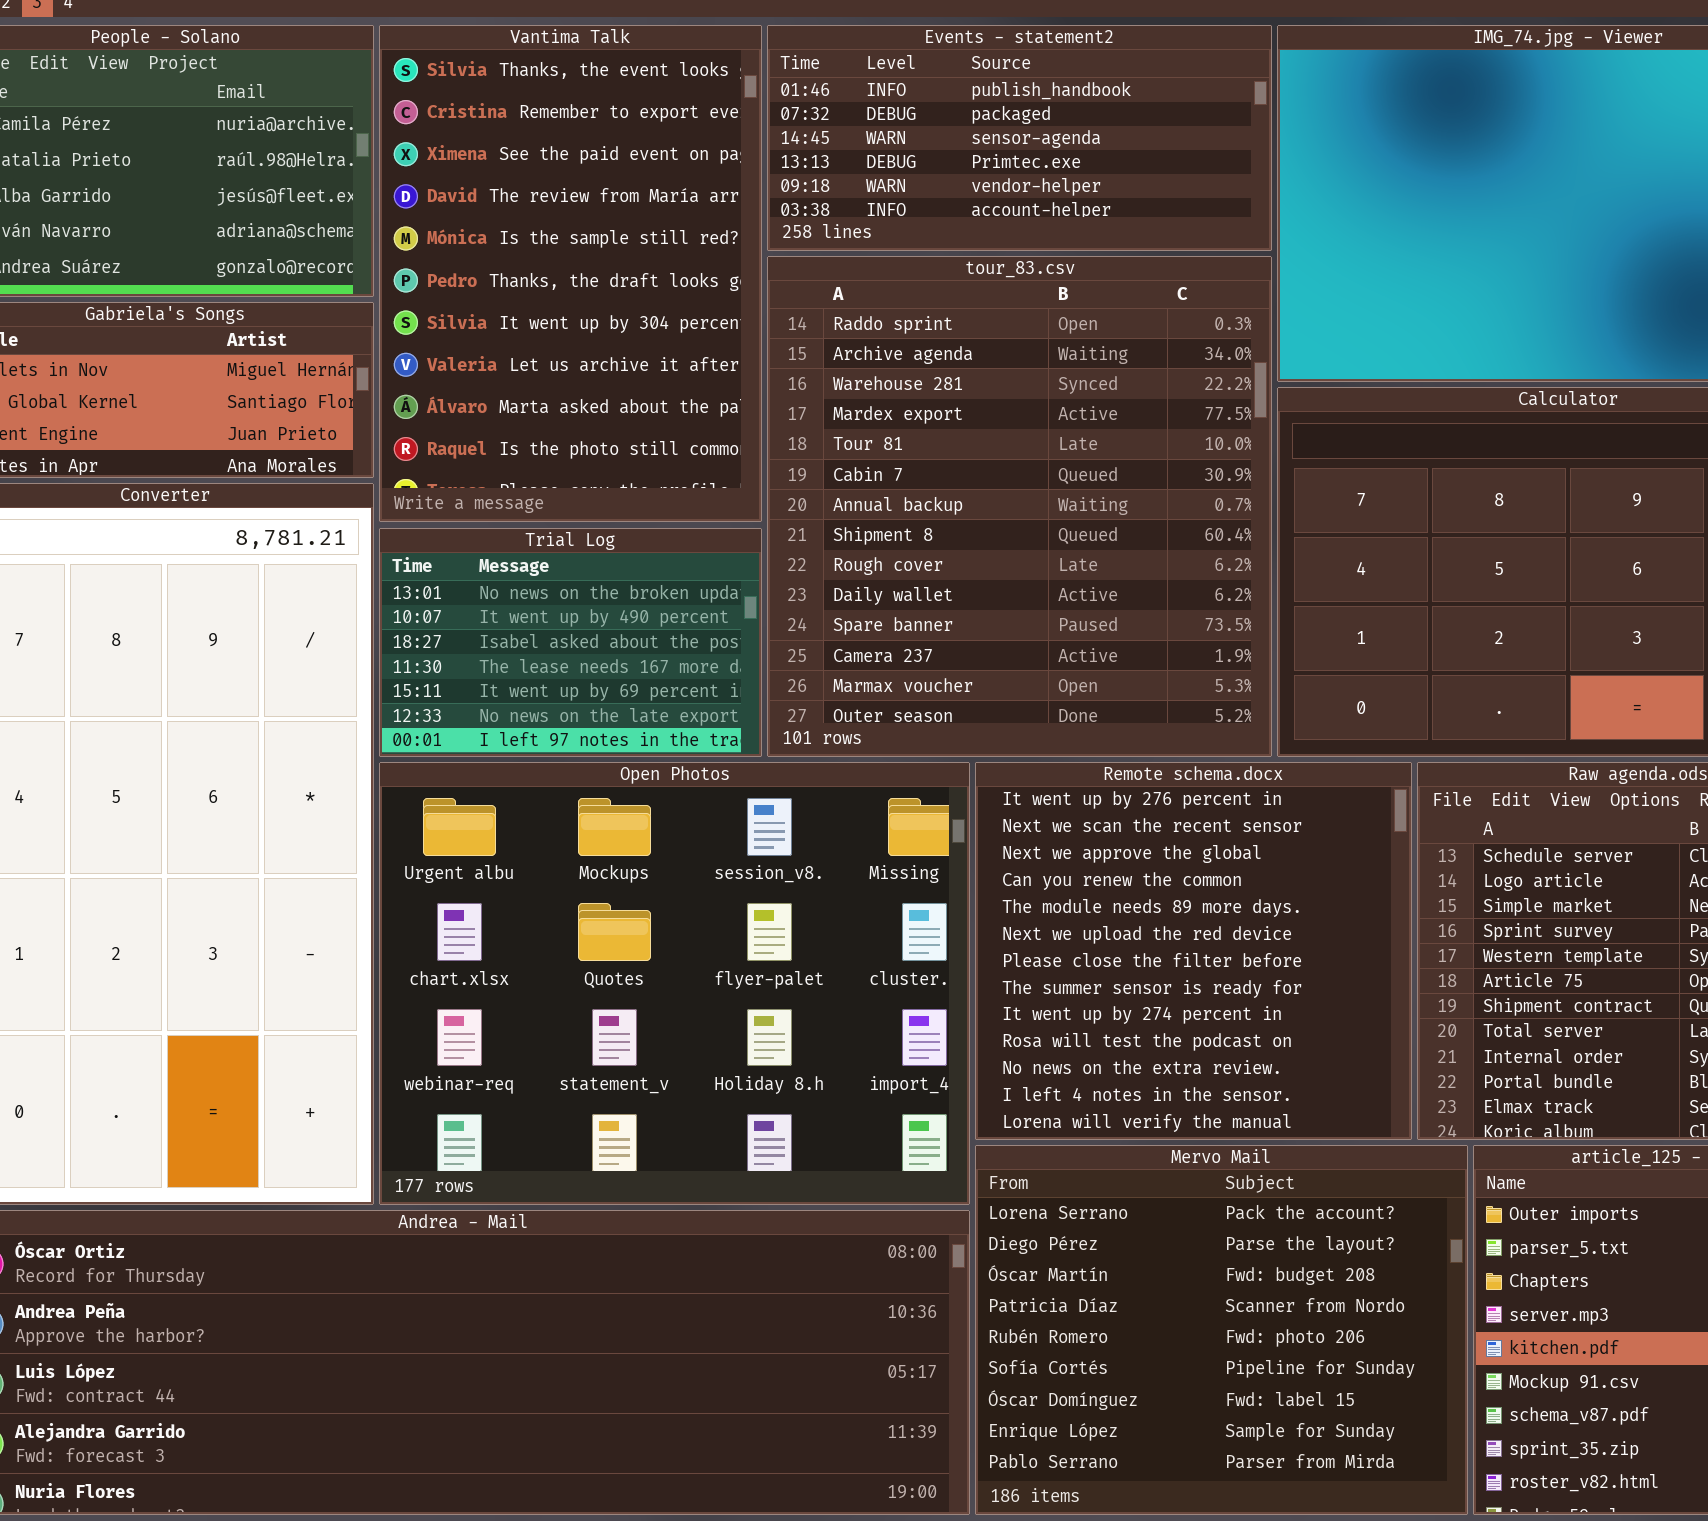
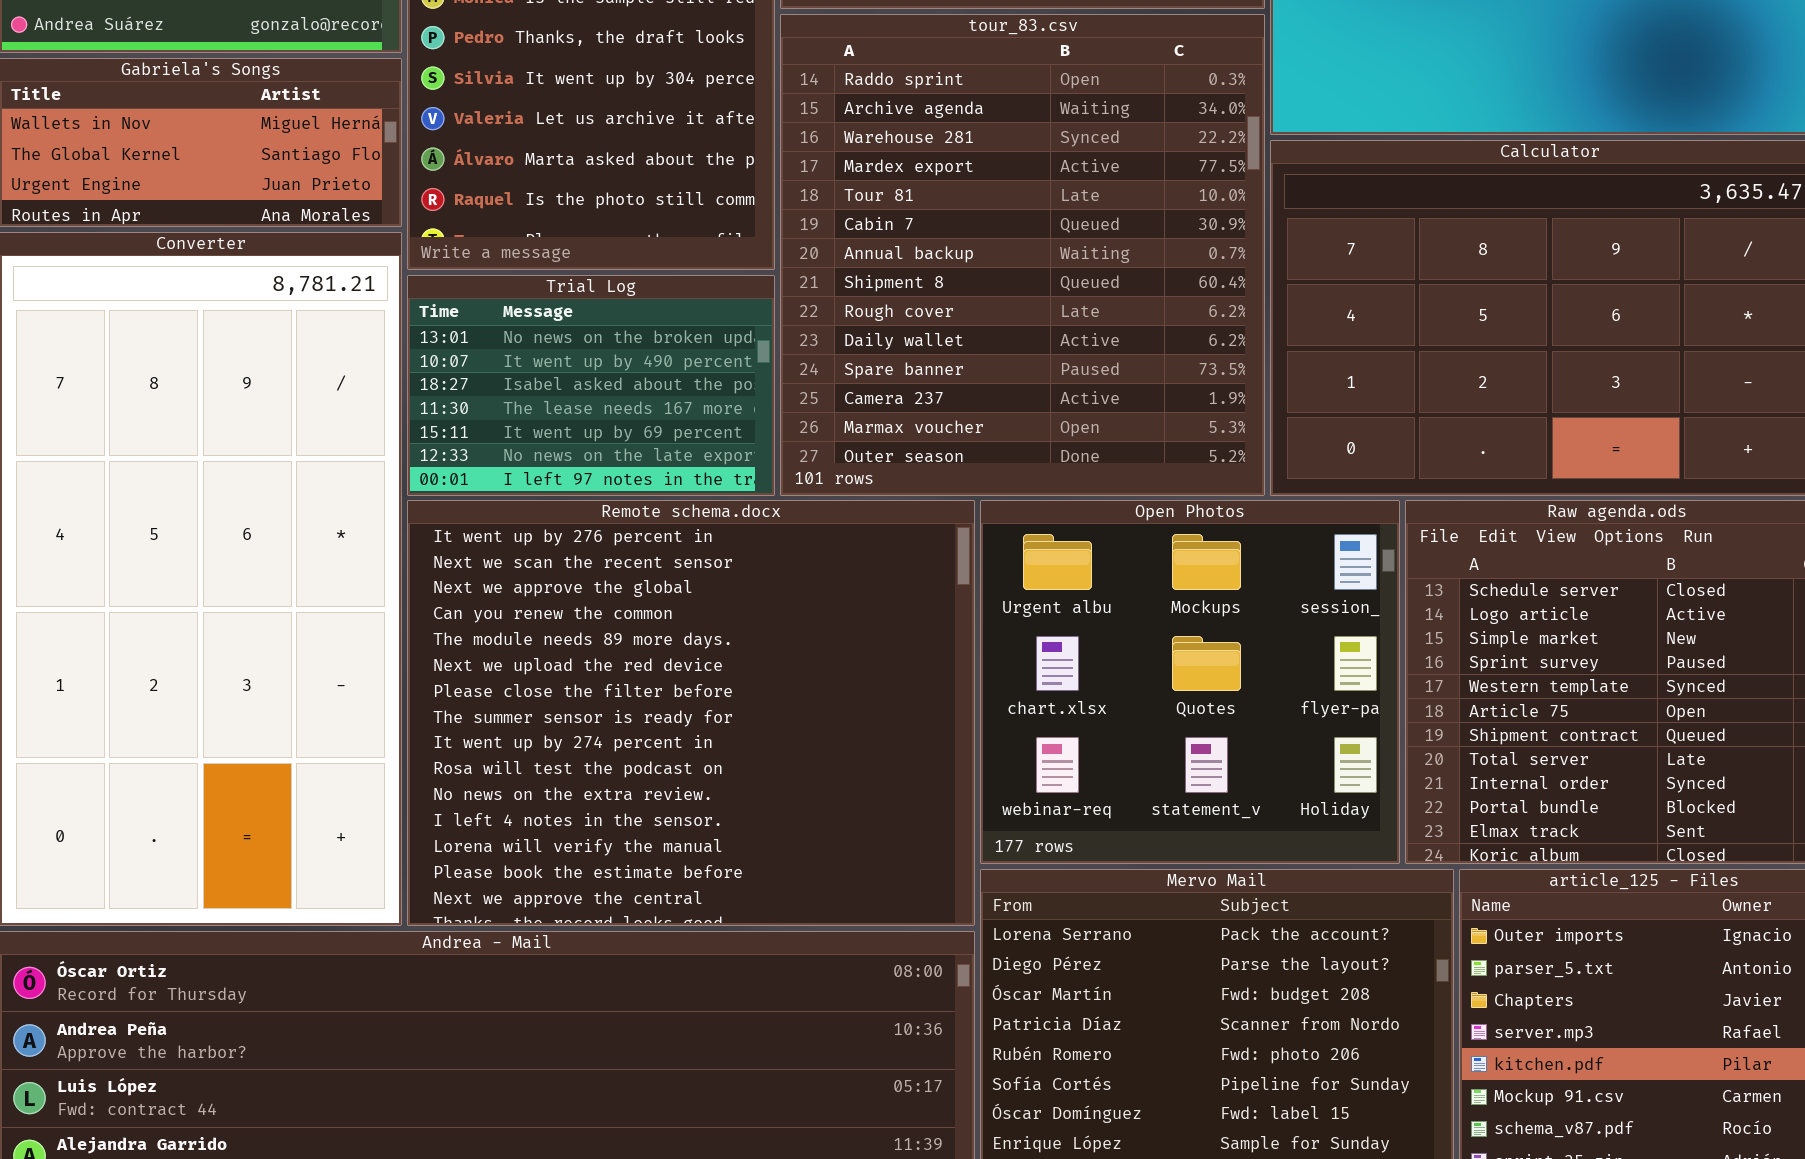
Open Photos: [379,762,970,1205] -> [980,500,1400,864], moved, resized
Remote schema.docx: [975,762,1412,1140] -> [407,500,975,926], moved, resized

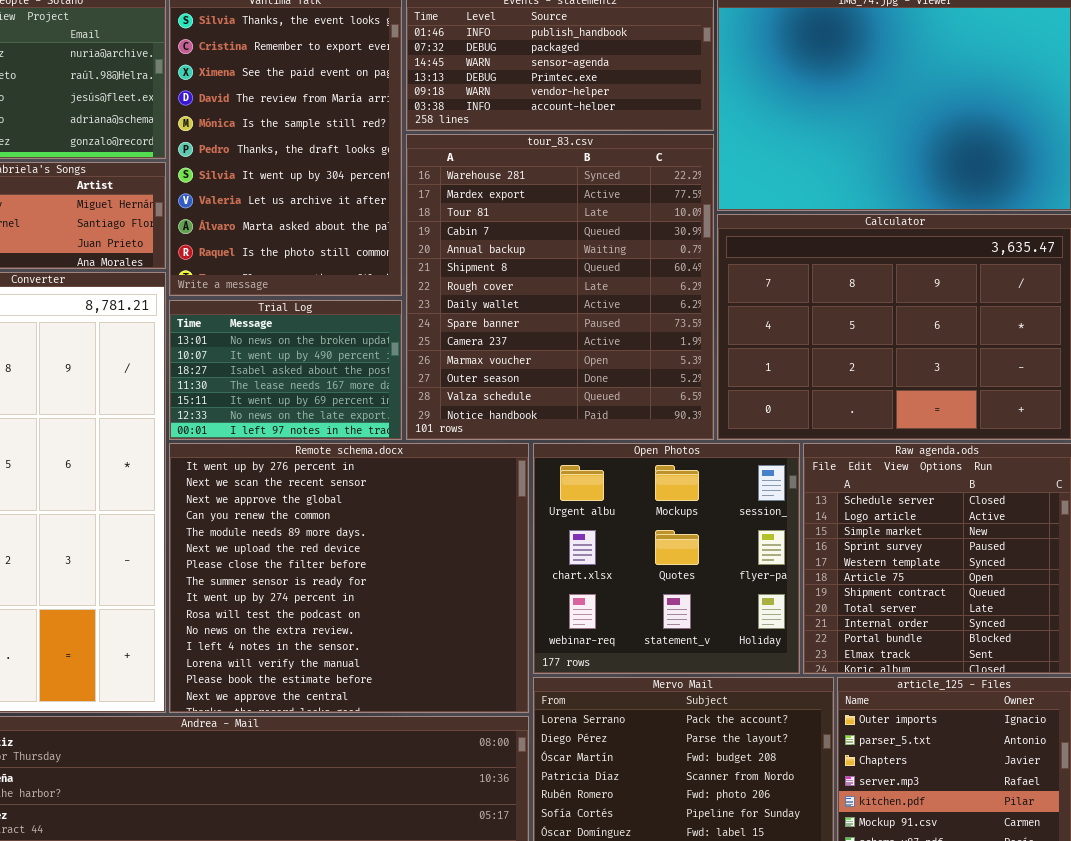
tour_83.csv: [780,14,1265,496] -> [406,134,714,440], scrolled down 2 rows

